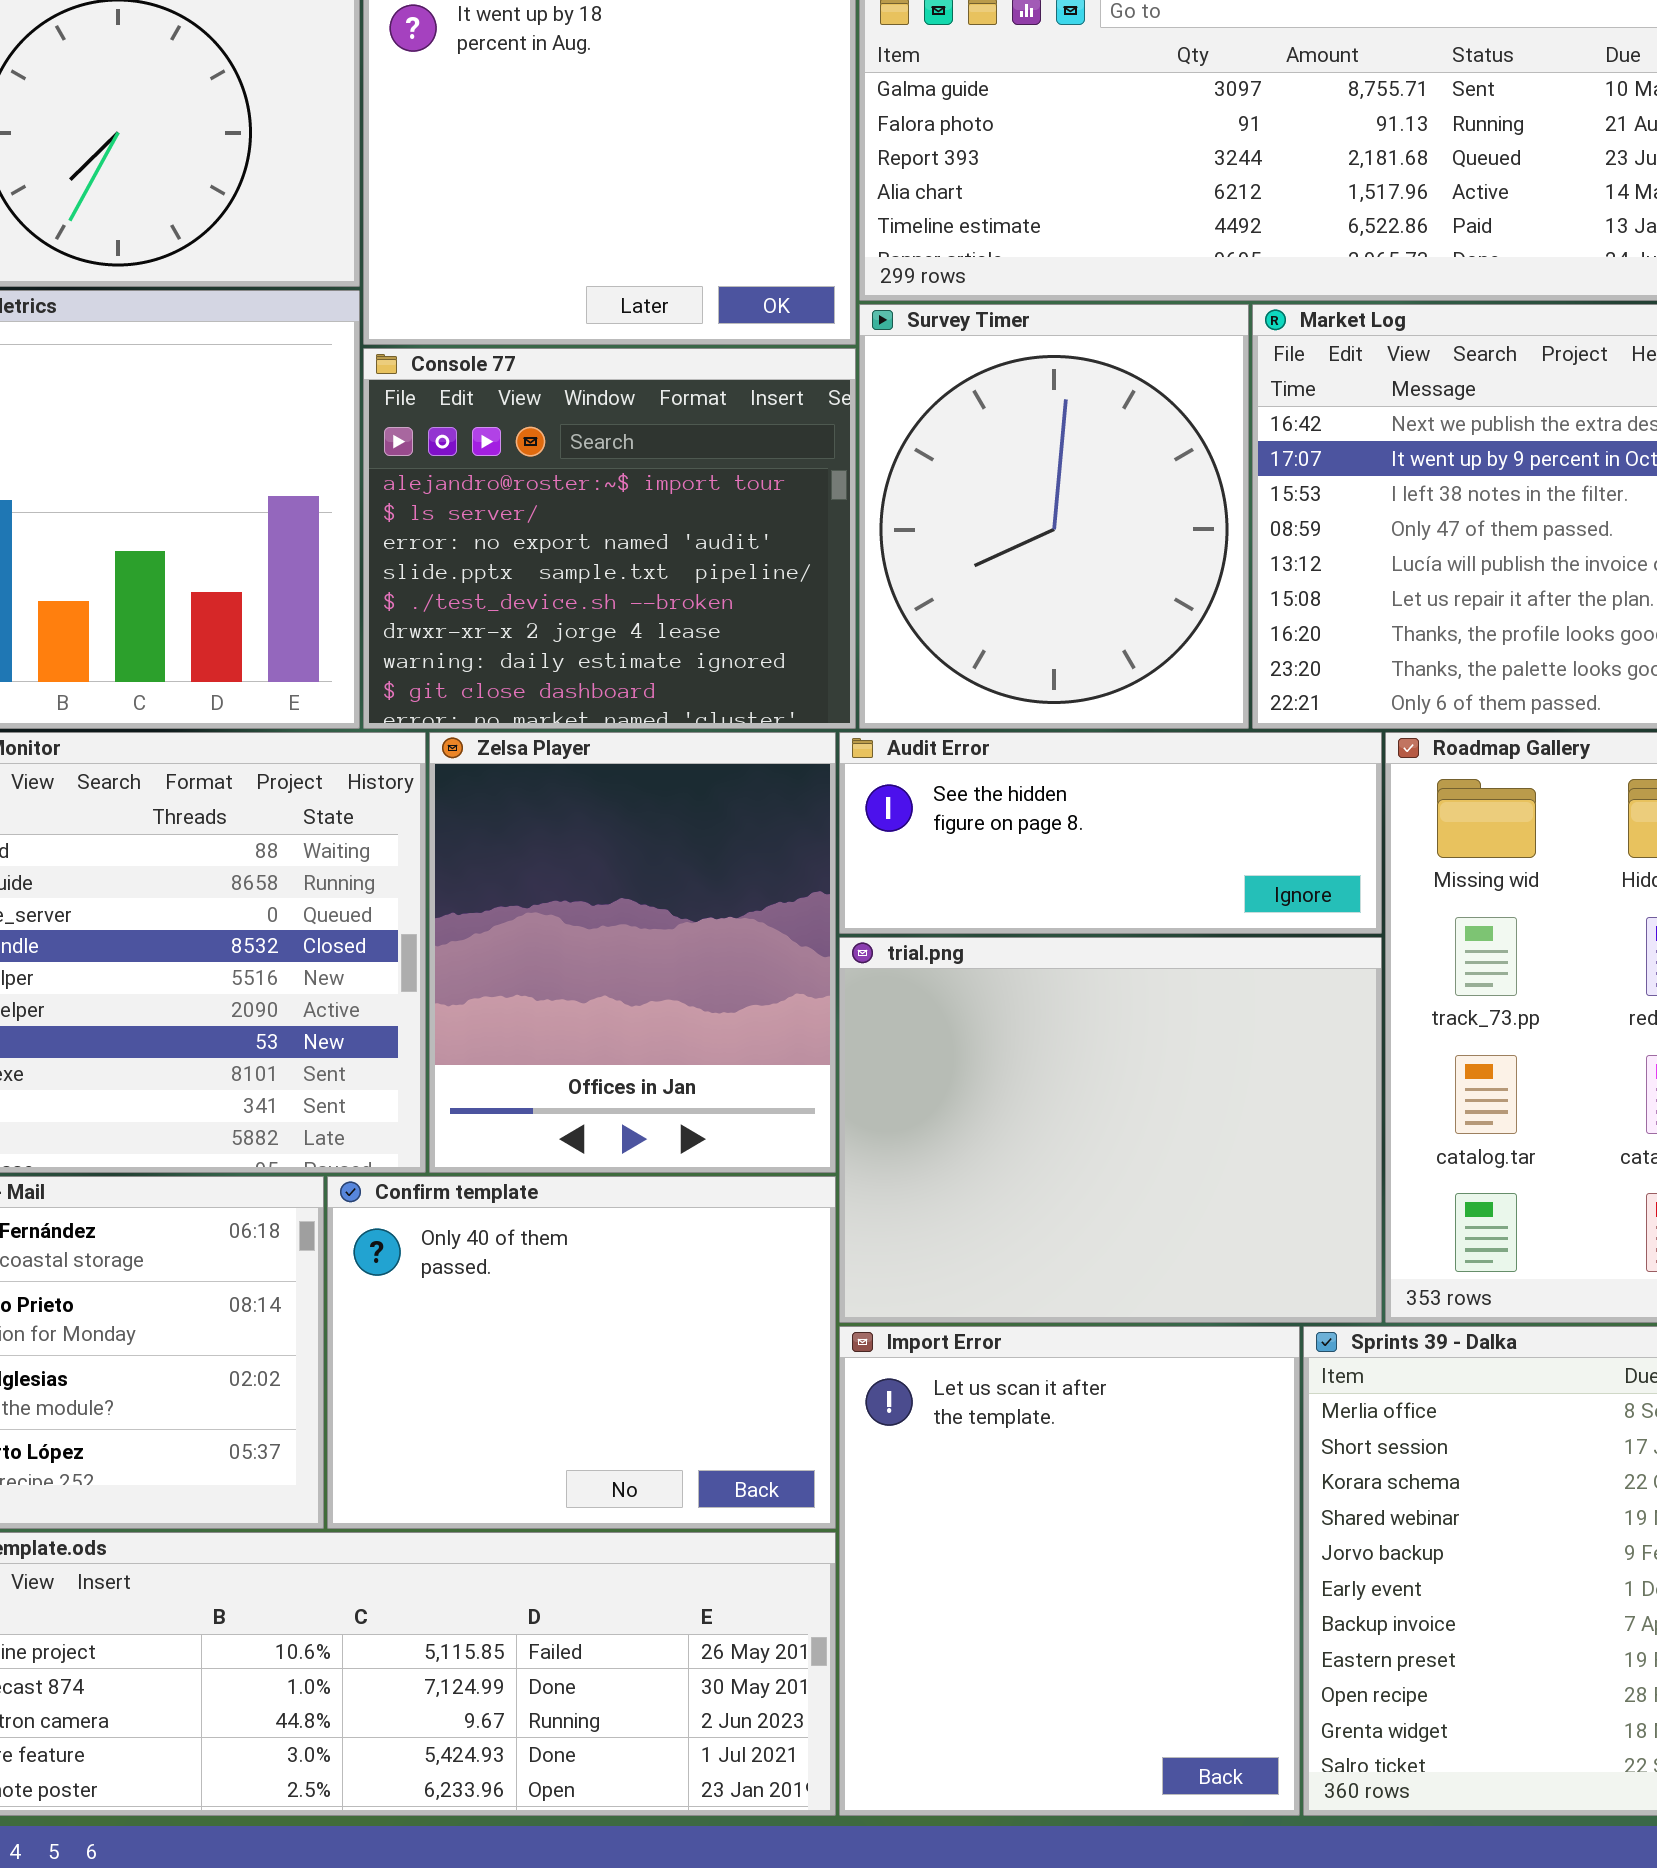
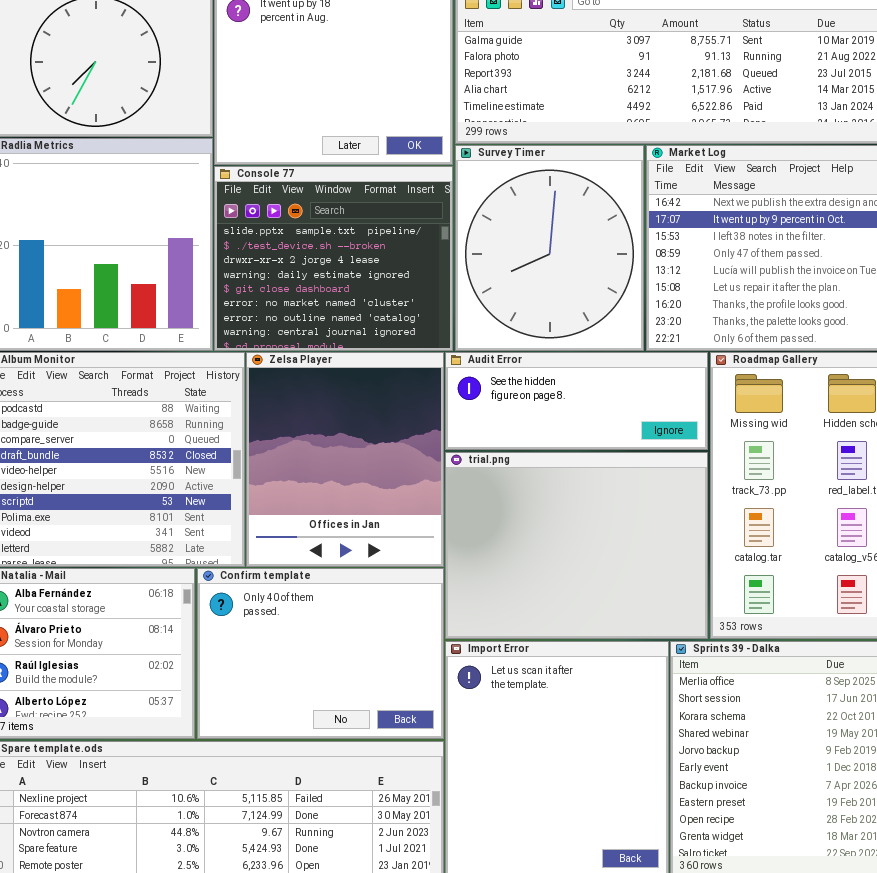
Console 77: [363,348,856,729] -> [214,166,453,351], scrolled down 3 rows

